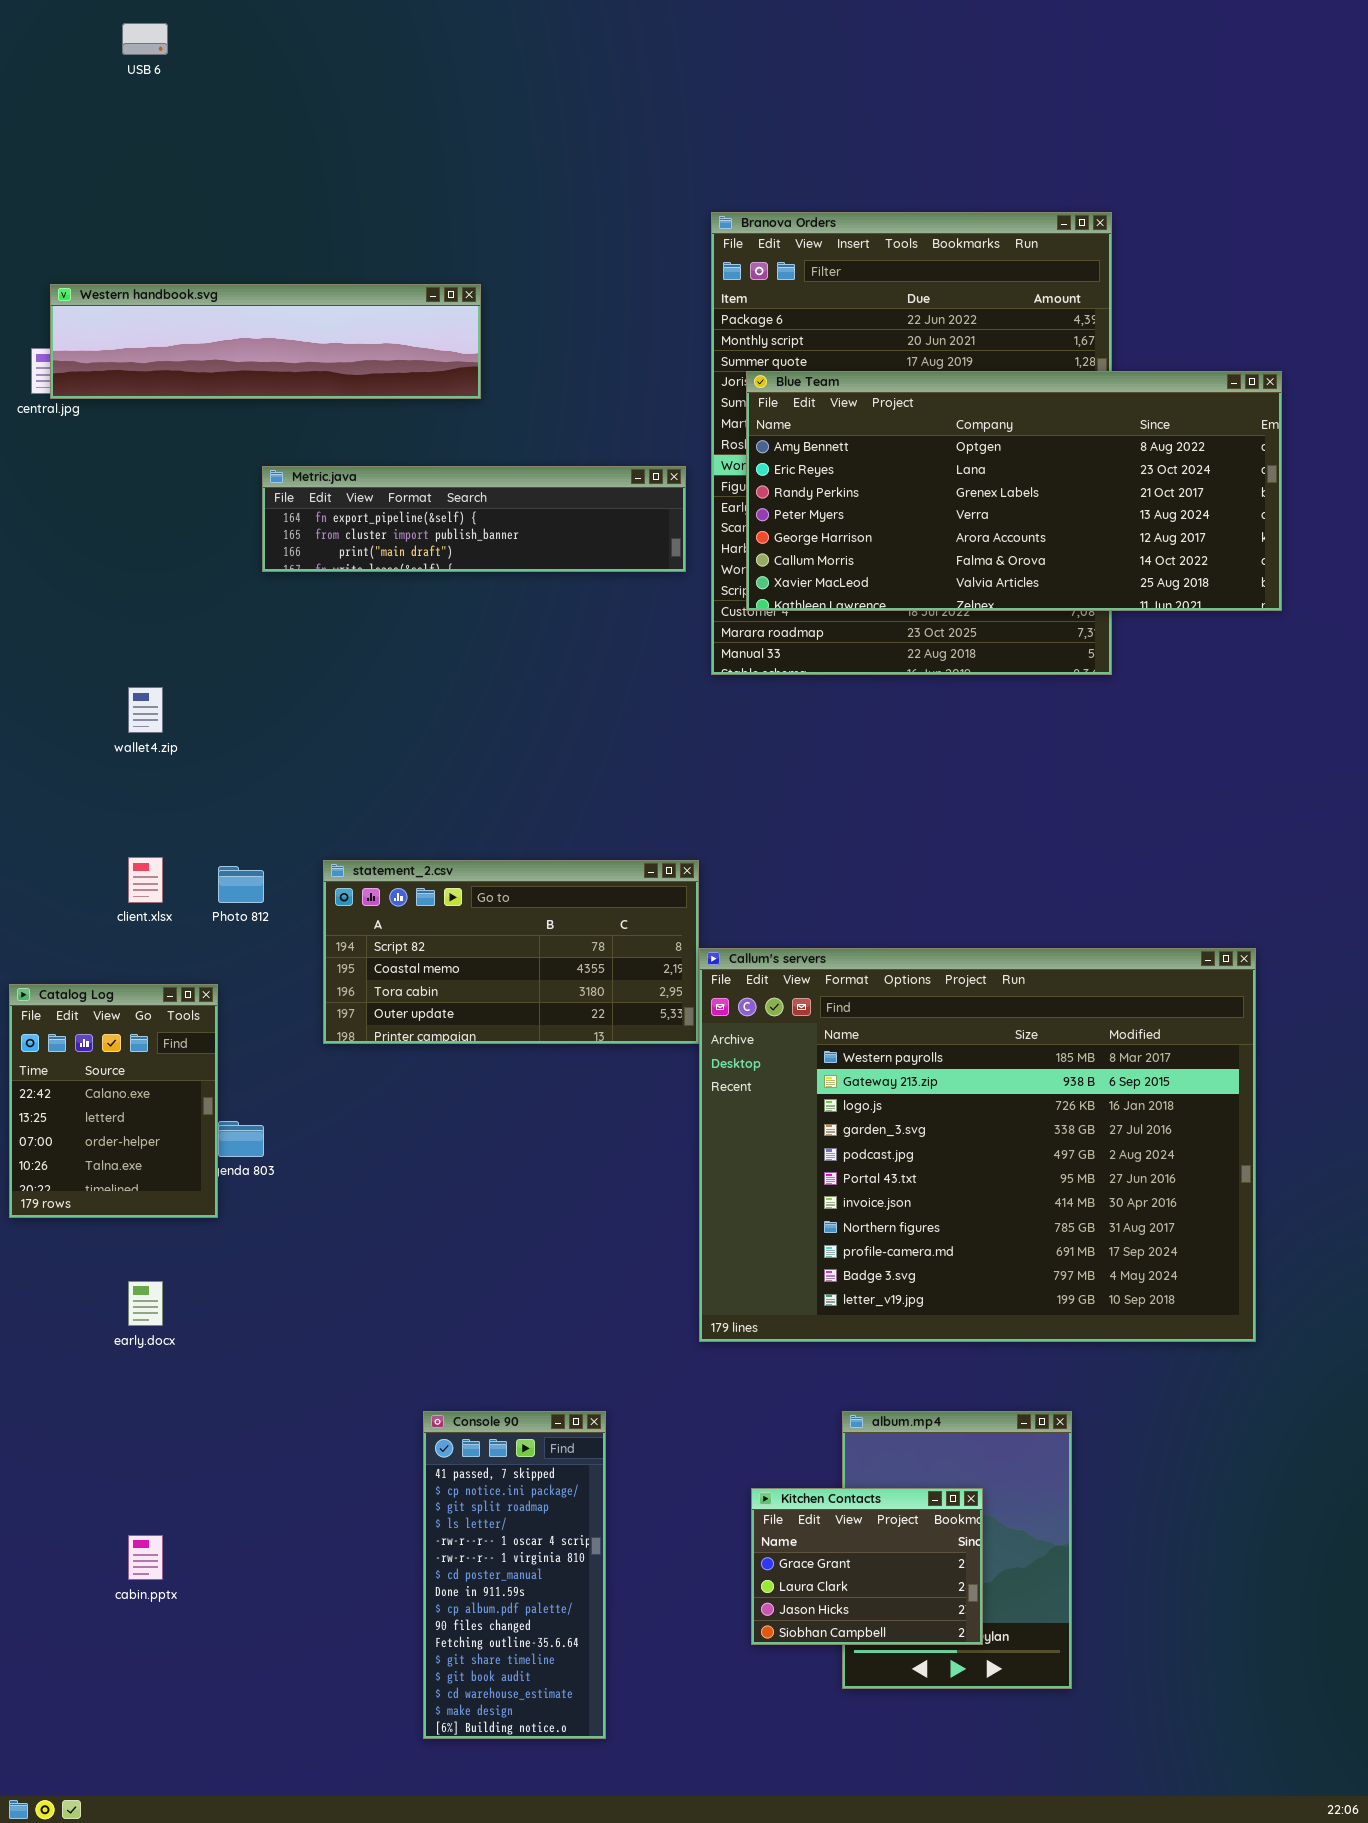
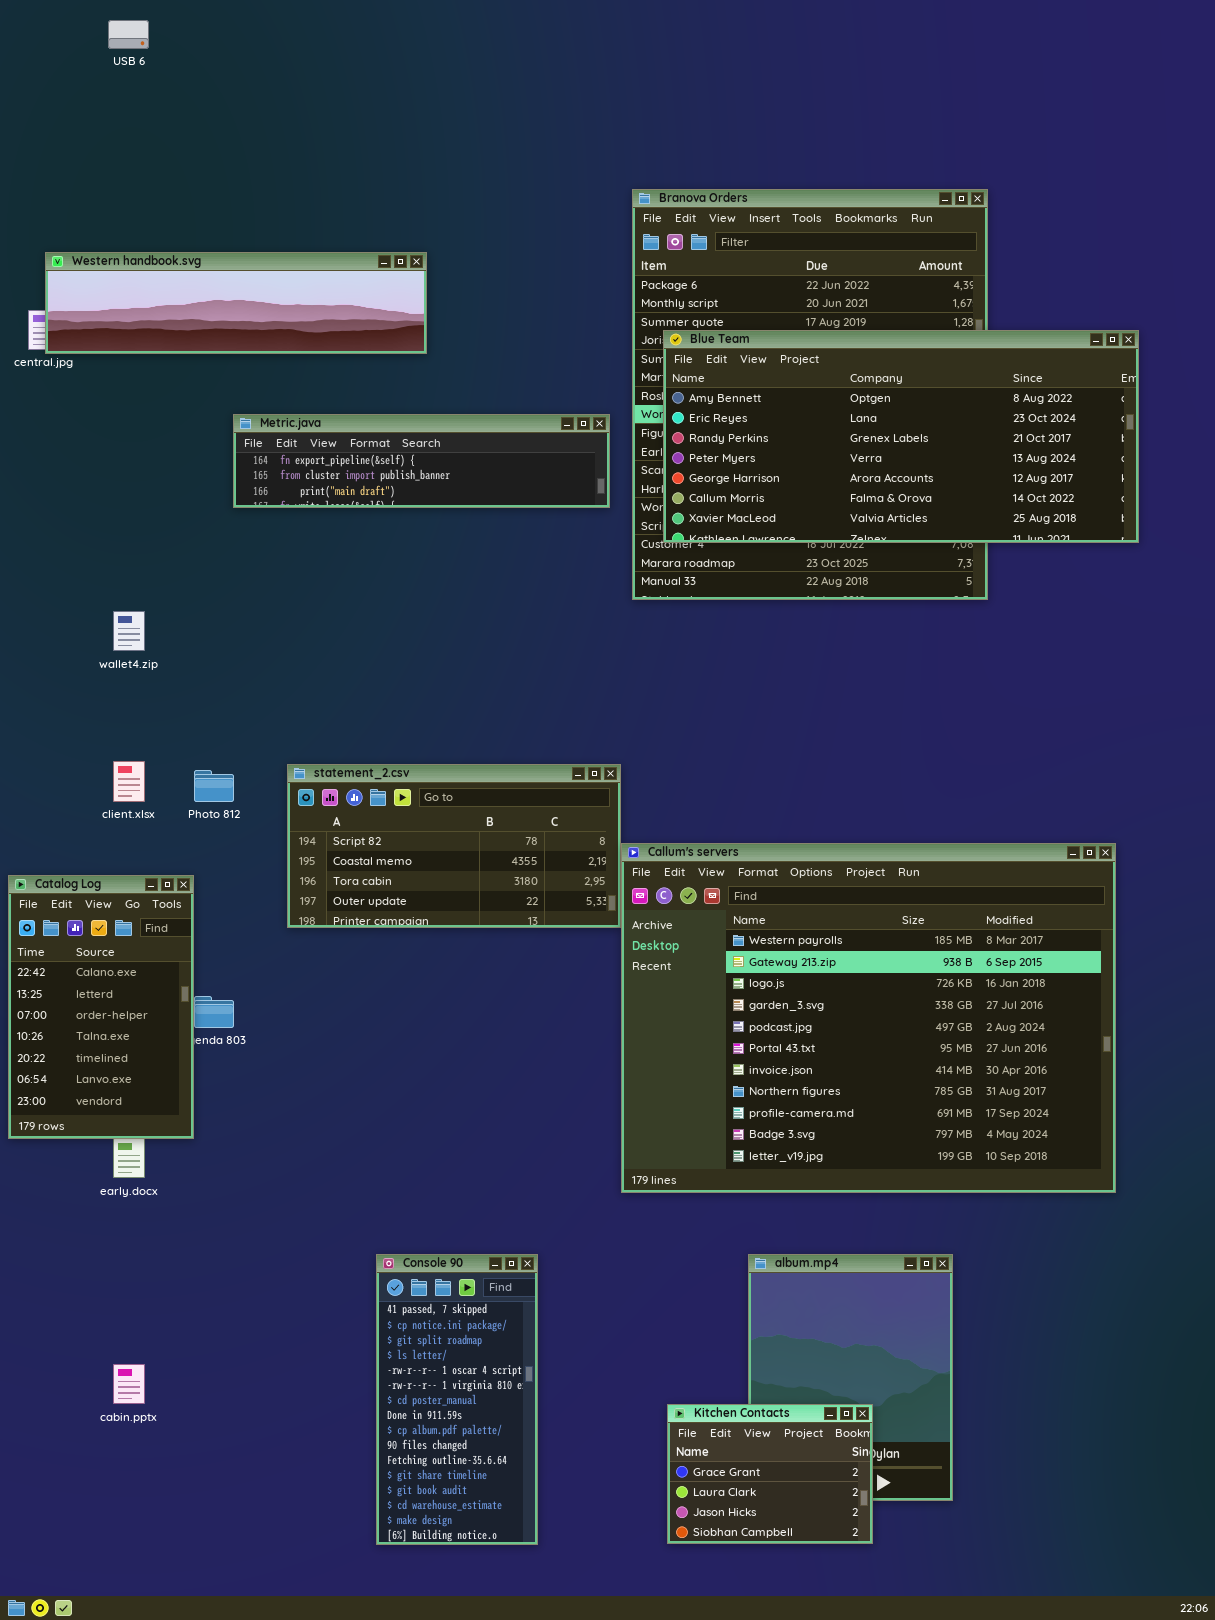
Catalog Log: [9,984,218,1218] -> [8,875,194,1139], resized
Kitchen Contacts: [751,1488,983,1645] -> [667,1404,873,1544], moved

